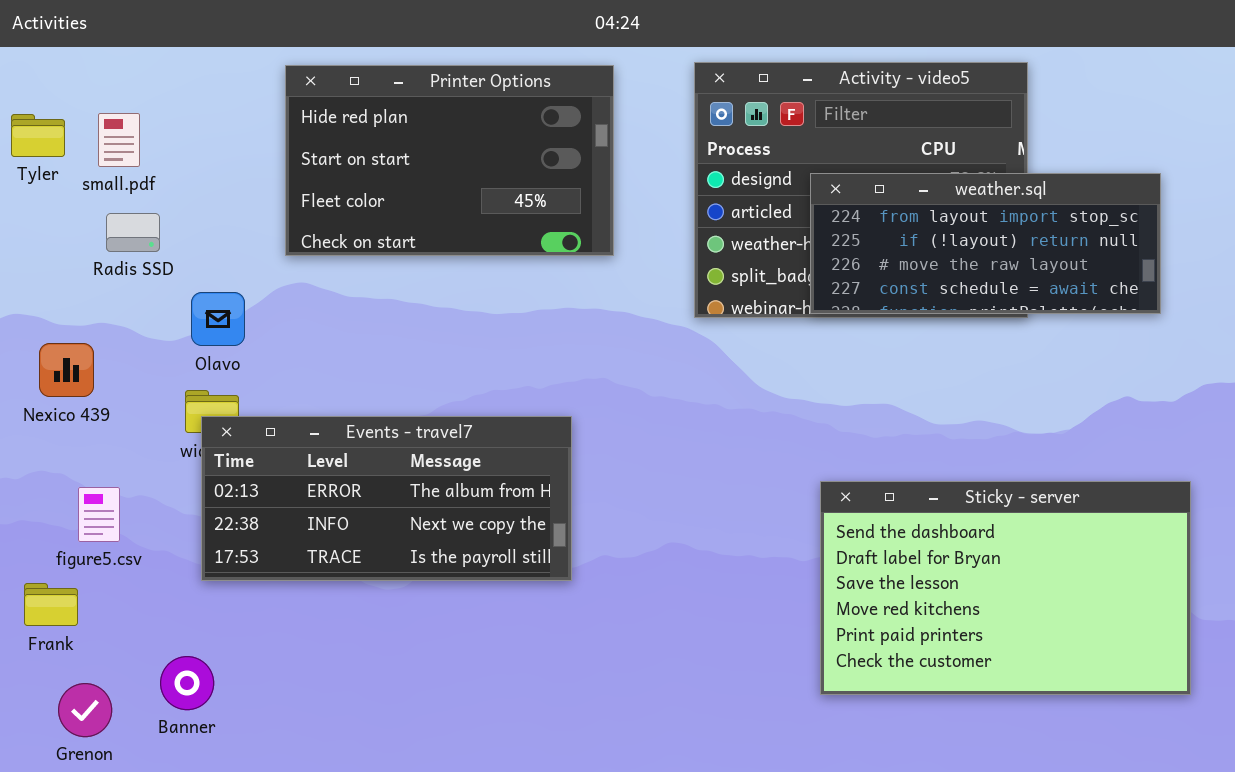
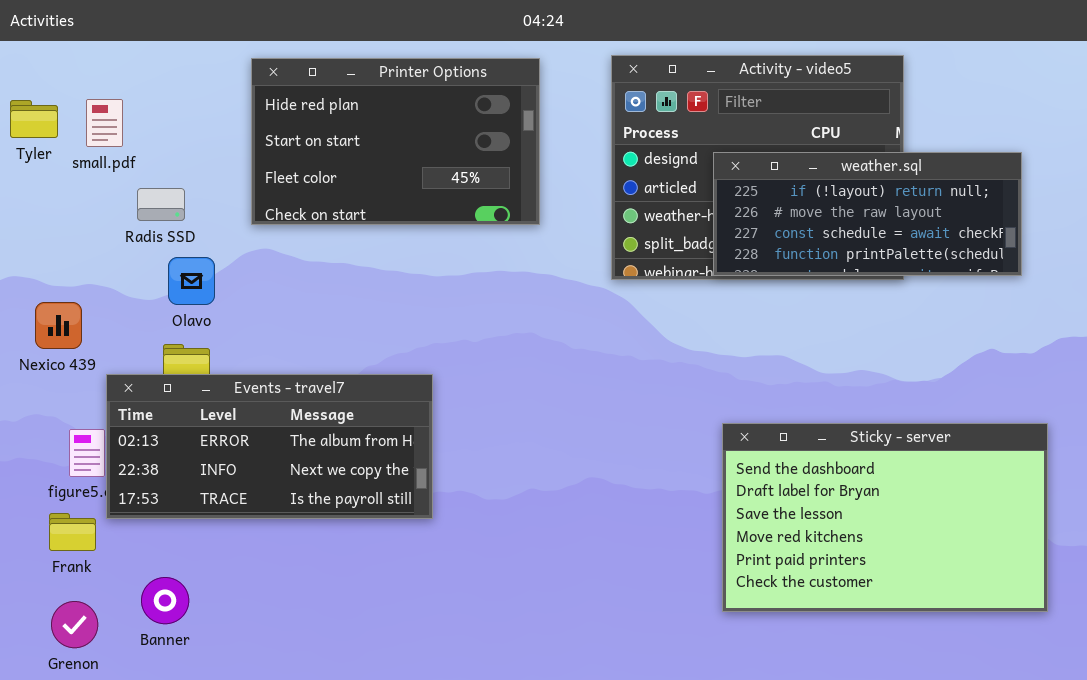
weather.sql: [810,173,1161,314] -> [713,152,1022,276], scrolled down 1 row
Radis SSD: [106,213,160,252] -> [137,188,185,221], moved
Events - travel7: [201,416,572,581] -> [106,374,433,519], moved
Frank: [24,583,78,626] -> [49,513,96,551], moved

